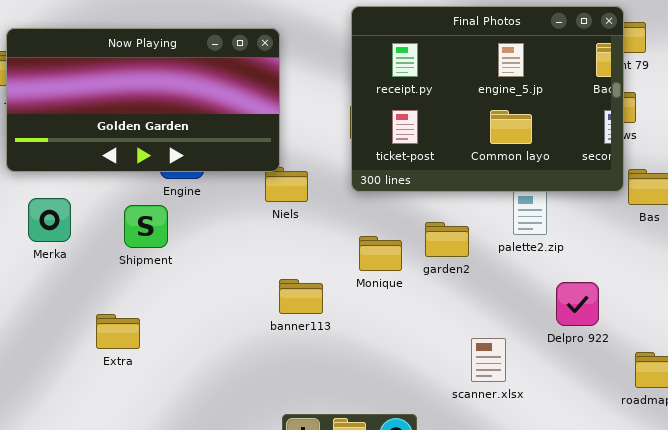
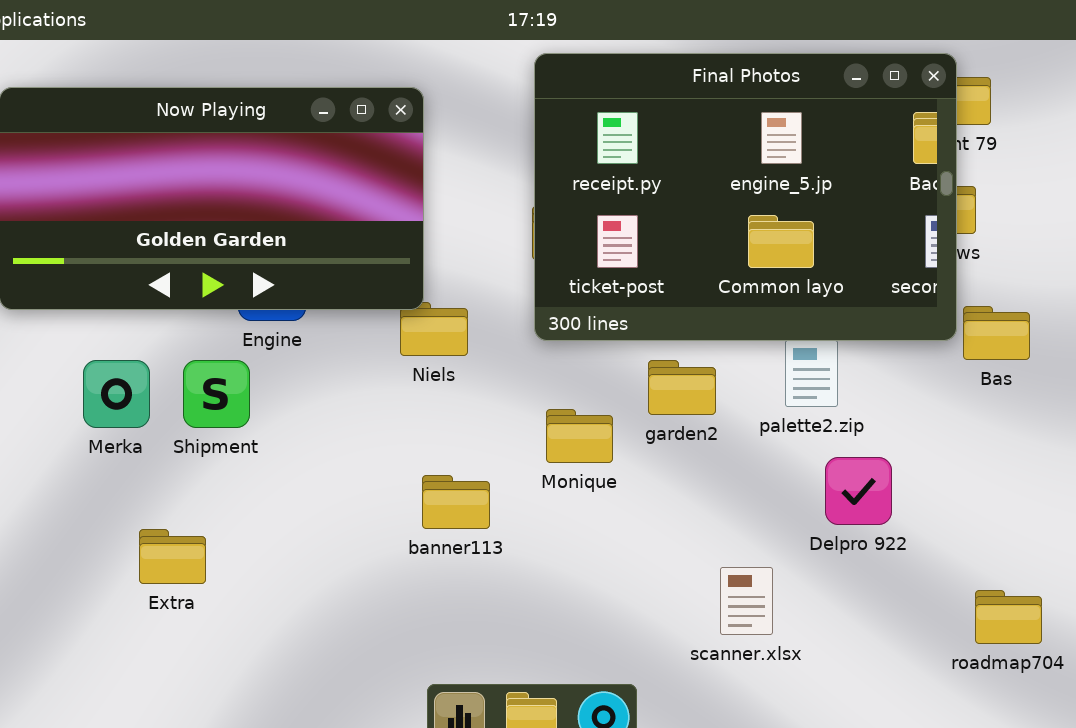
Merka: [28,198,71,242] -> [83,360,150,428], moved
garden2: [425,222,469,257] -> [648,360,716,415], moved
Delpro 922: [556,282,599,326] -> [825,457,892,525], moved

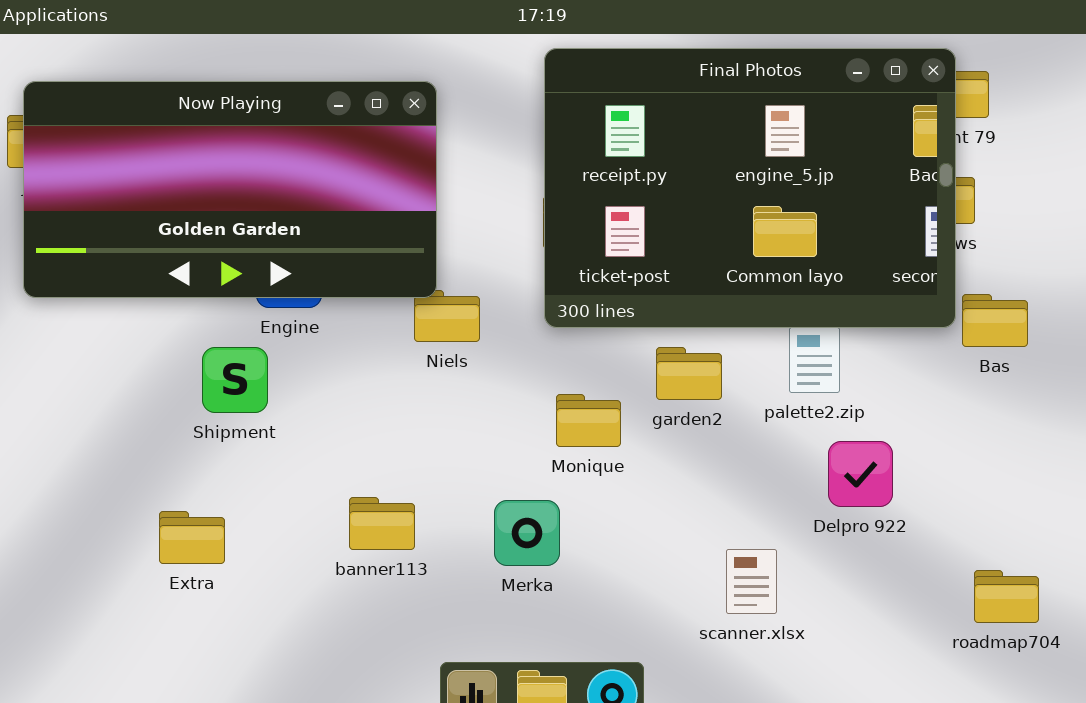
Merka: [83,360,150,428] -> [494,500,560,566], moved
banner113: [422,475,490,529] -> [349,497,415,550], moved

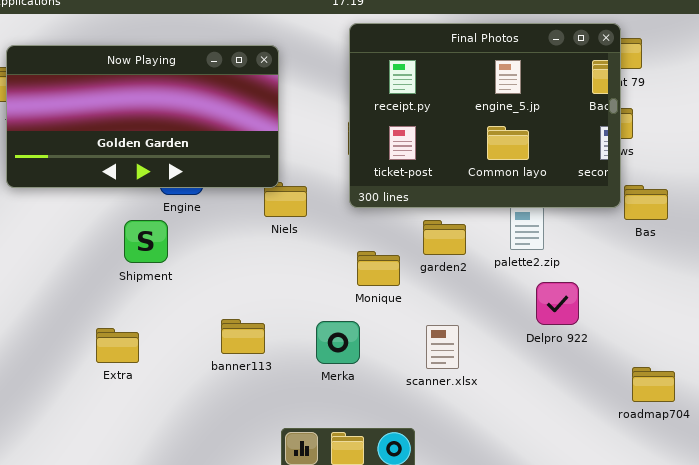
scanner.xlsx: [726,549,777,614] -> [426,325,459,369], moved

